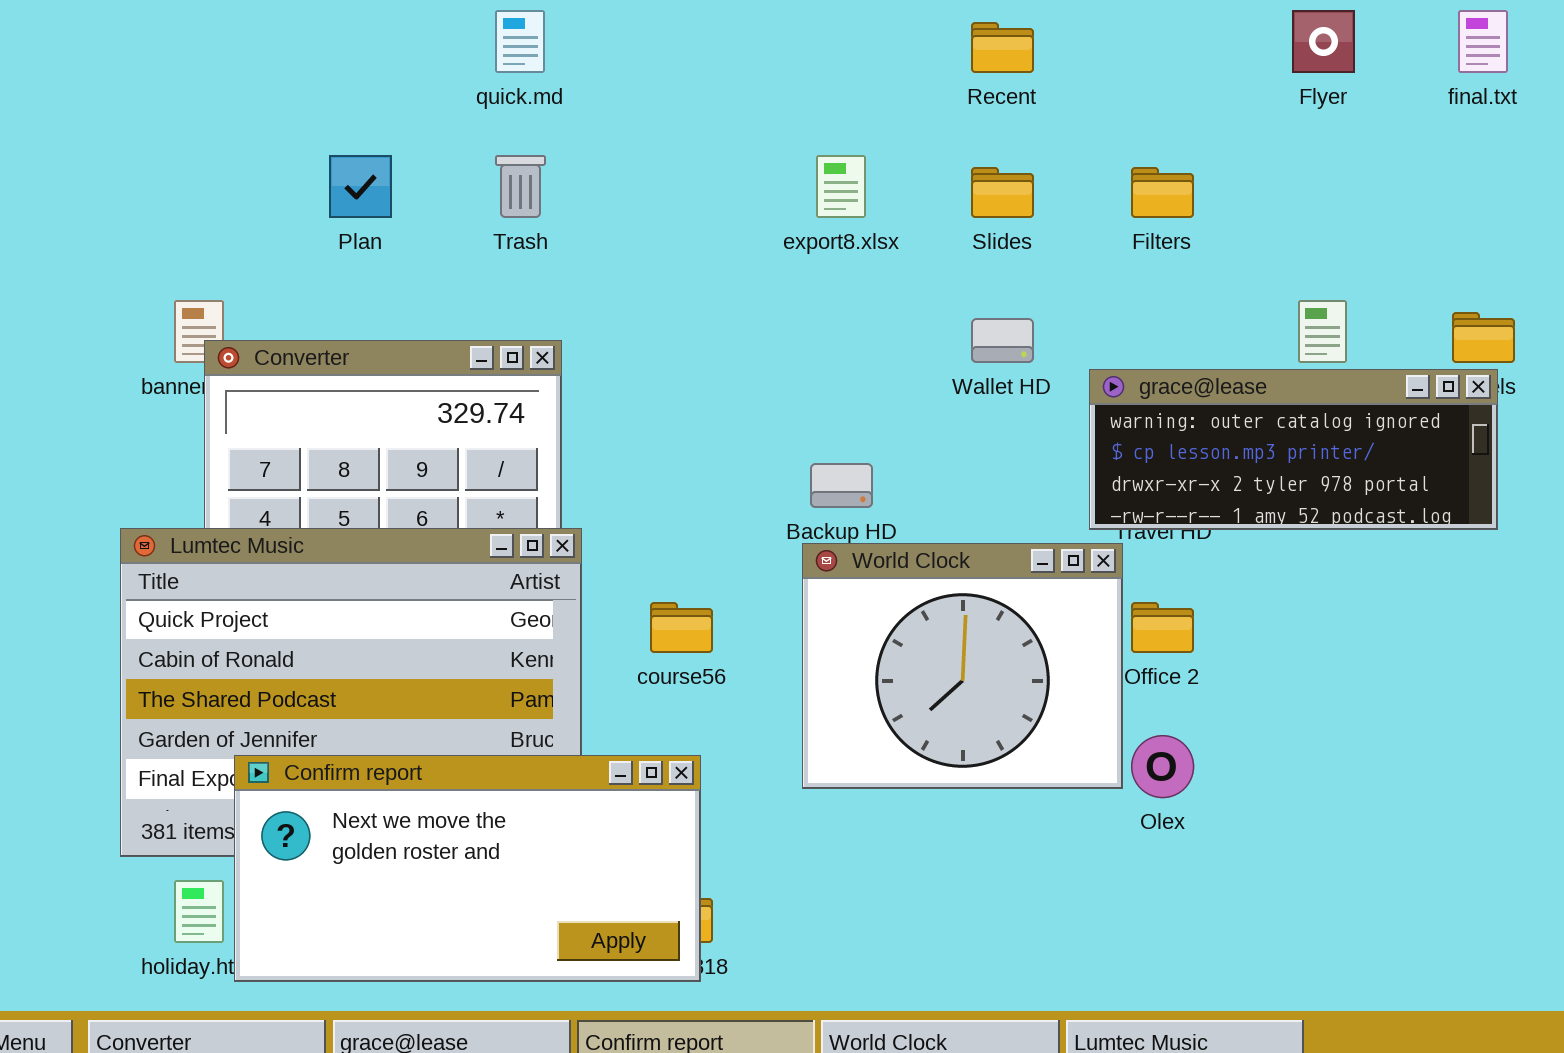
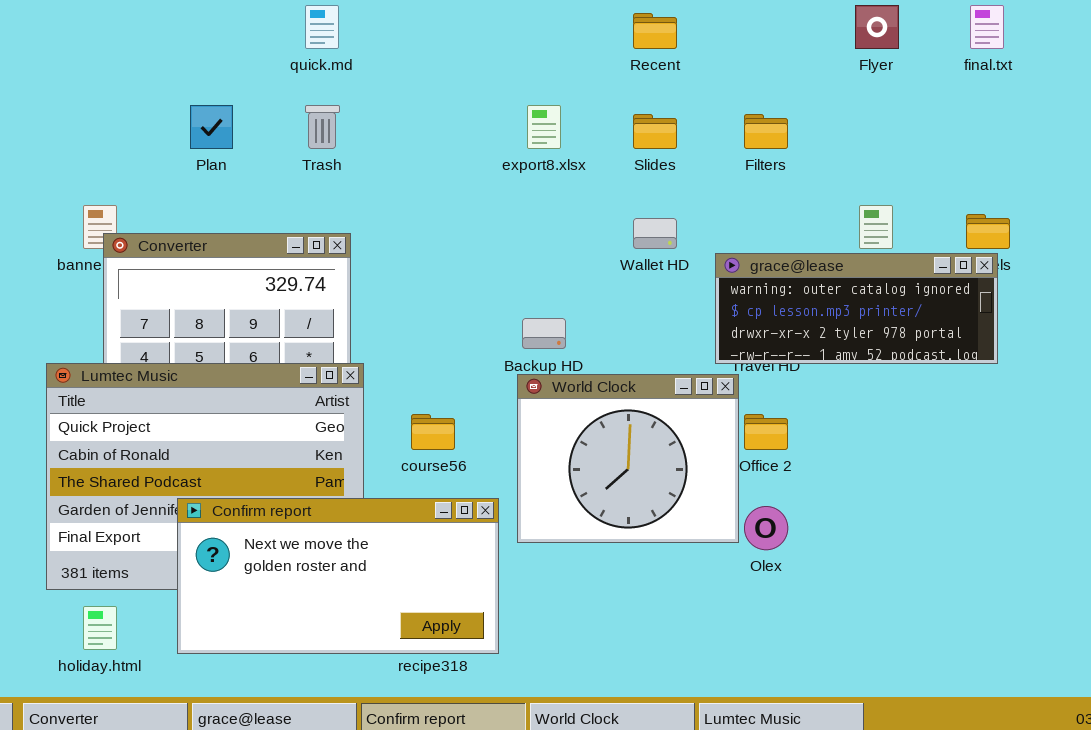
Confirm report: [234,755,701,982] -> [177,498,499,654], moved

